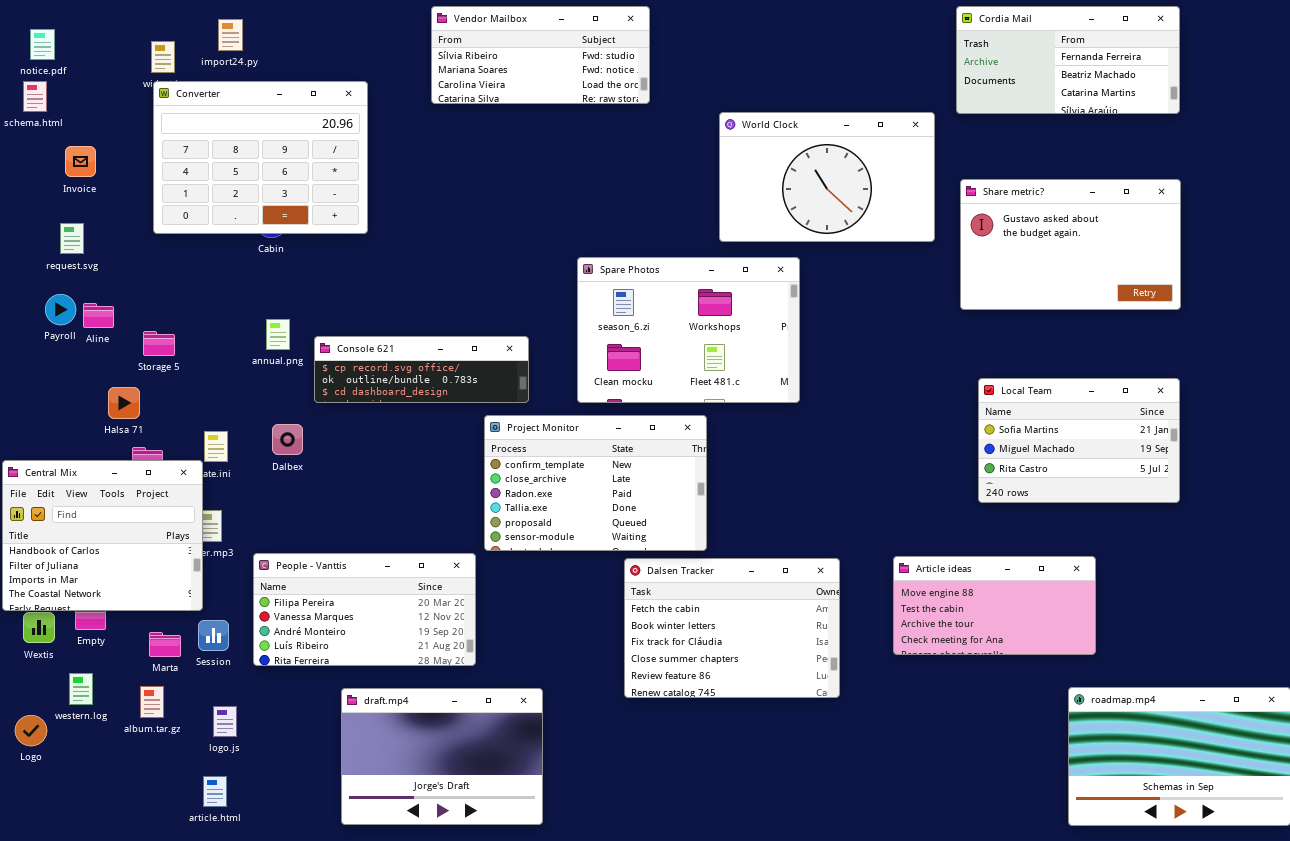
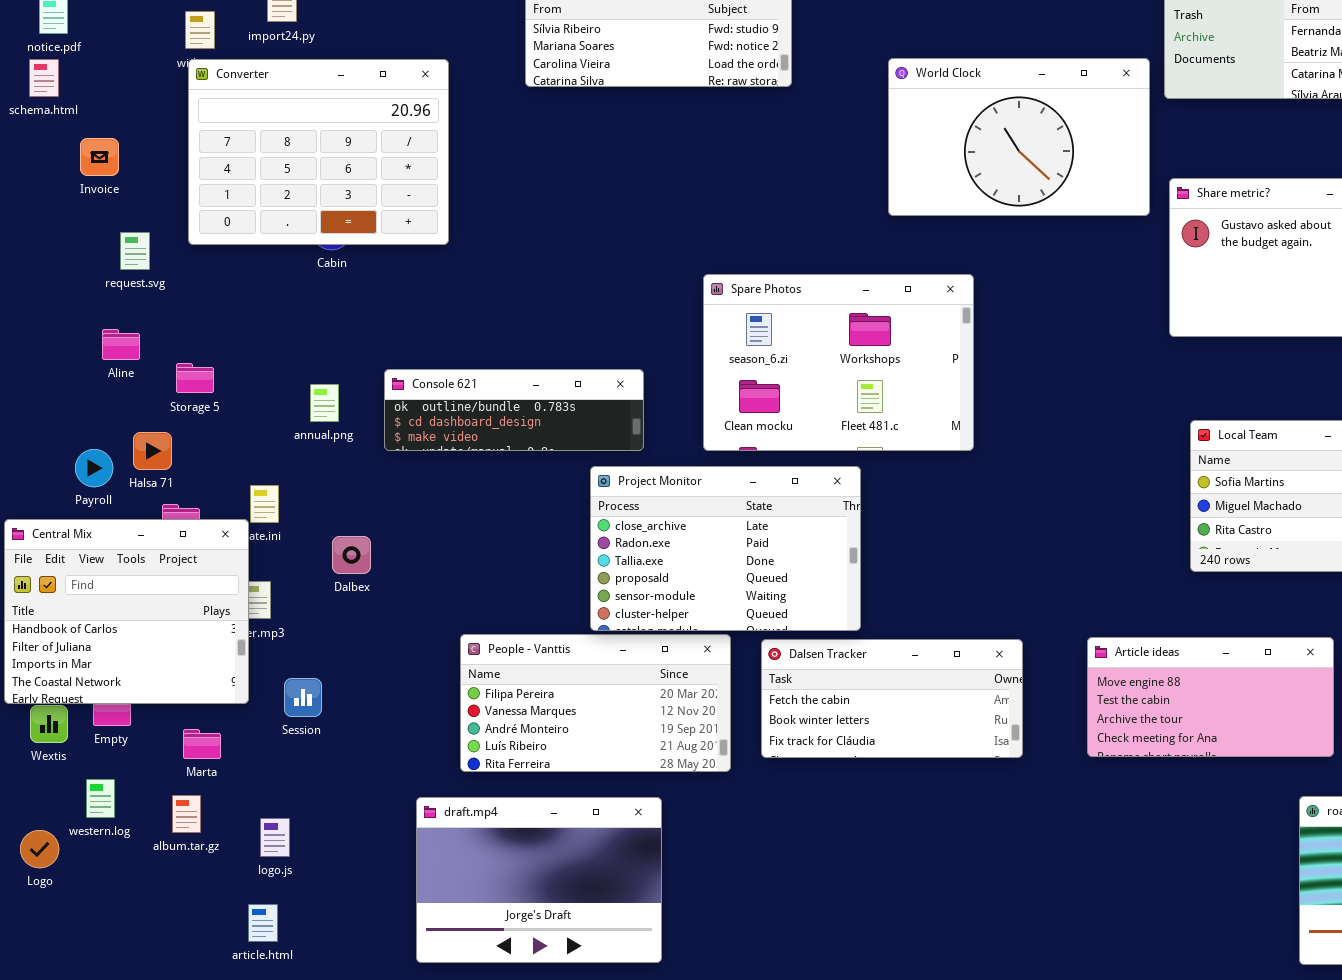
World Clock: [719,112,935,242] -> [888,58,1150,216], moved
request.svg: [60,223,84,254] -> [120,232,150,270], moved
Payroll: [45,294,76,325] -> [75,449,113,487], moved
annual.png: [266,319,290,350] -> [310,384,339,422], moved
Console 621: [314,336,529,403] -> [384,369,644,451], scrolled down 1 row
Project Monitor: [484,415,707,551] -> [590,466,861,631], scrolled down 1 row
Dalbex: [272,424,303,455] -> [332,536,371,574], moved
People - Vanttis: [253,553,476,666] -> [460,634,731,772], moved
Dalsen Tracker: [624,558,840,698] -> [761,639,1023,758], resized
Session: [198,620,229,651] -> [284,678,322,717], moved

